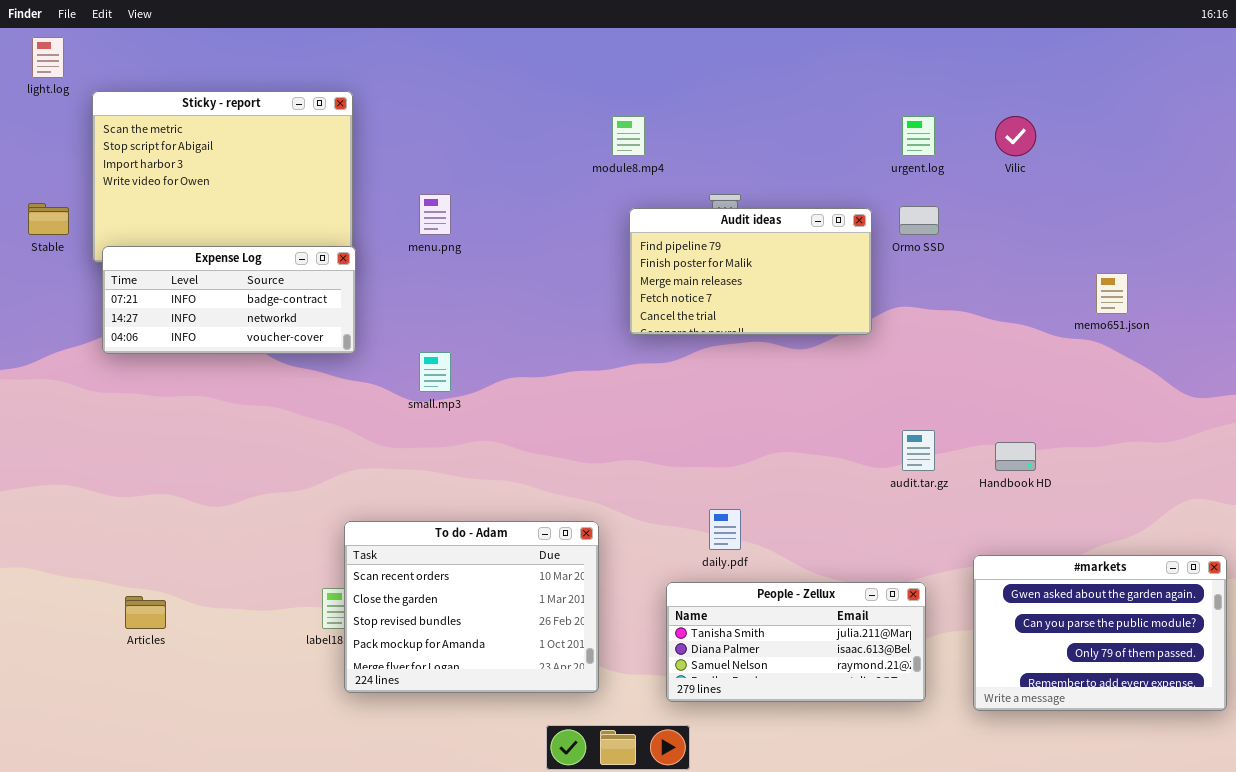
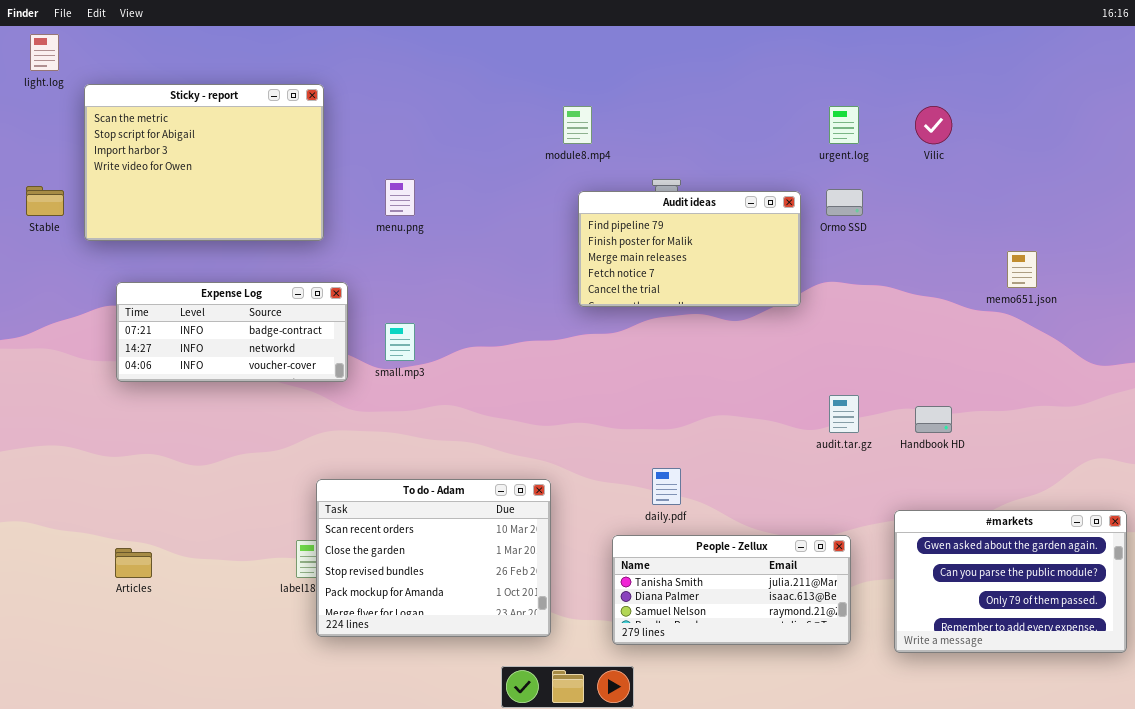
Expense Log: [102,246,356,354] -> [116,282,348,382], moved

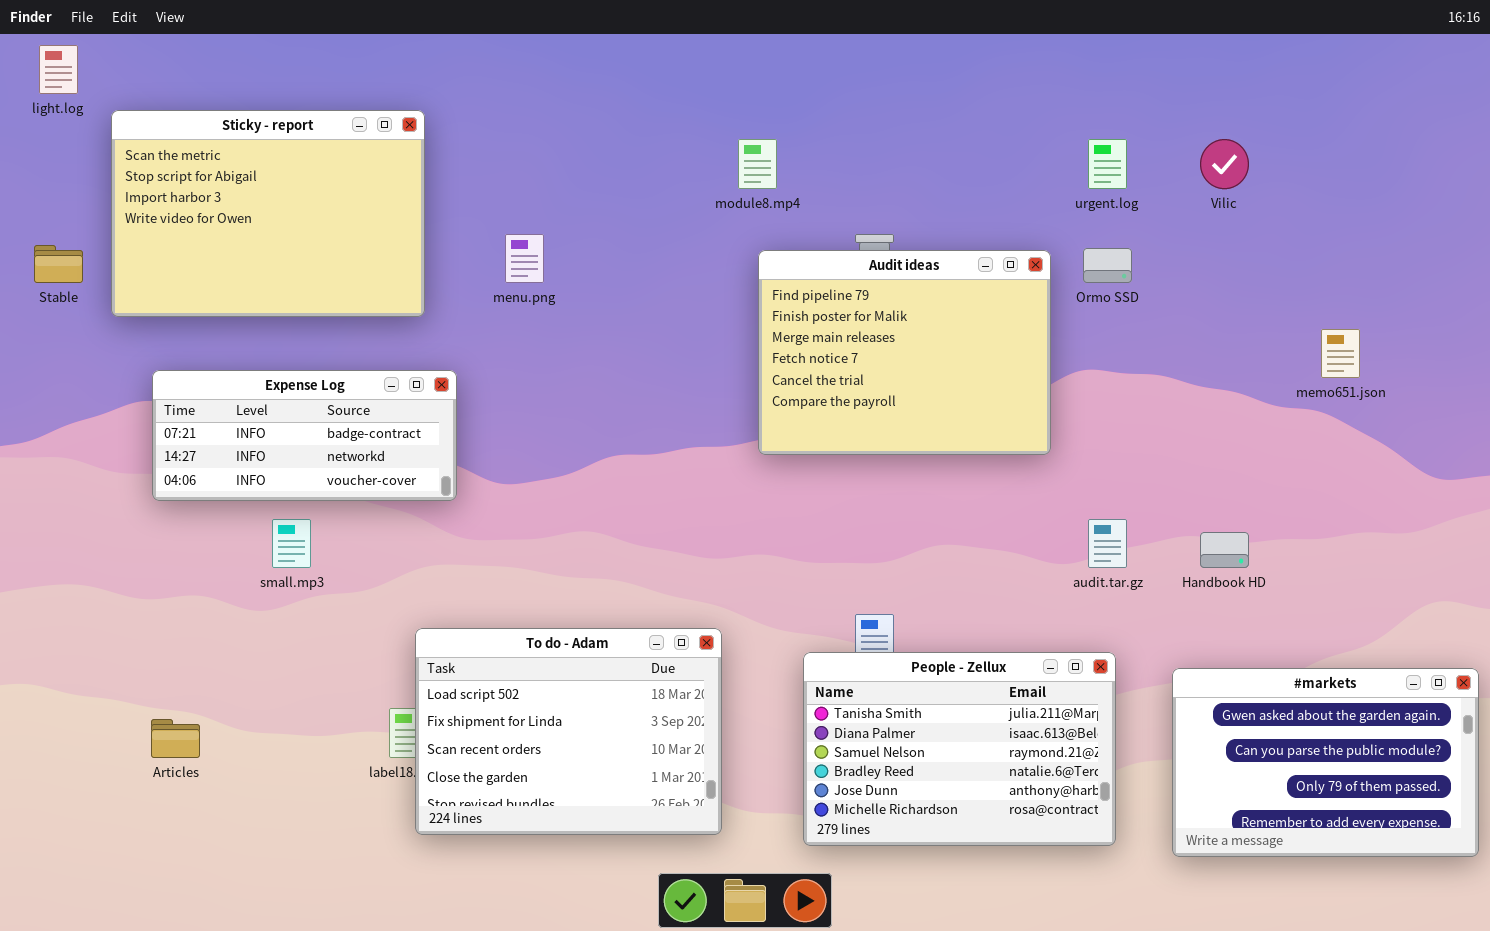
Audit ideas: [578,191,801,307] -> [758,250,1051,455], resized
small.mp3: [385,323,415,361] -> [272,519,311,568], moved
To do - Adam: [316,479,551,637] -> [415,628,722,835], scrolled up 2 rows
People - Zellux: [612,535,851,645] -> [803,652,1116,846], resized

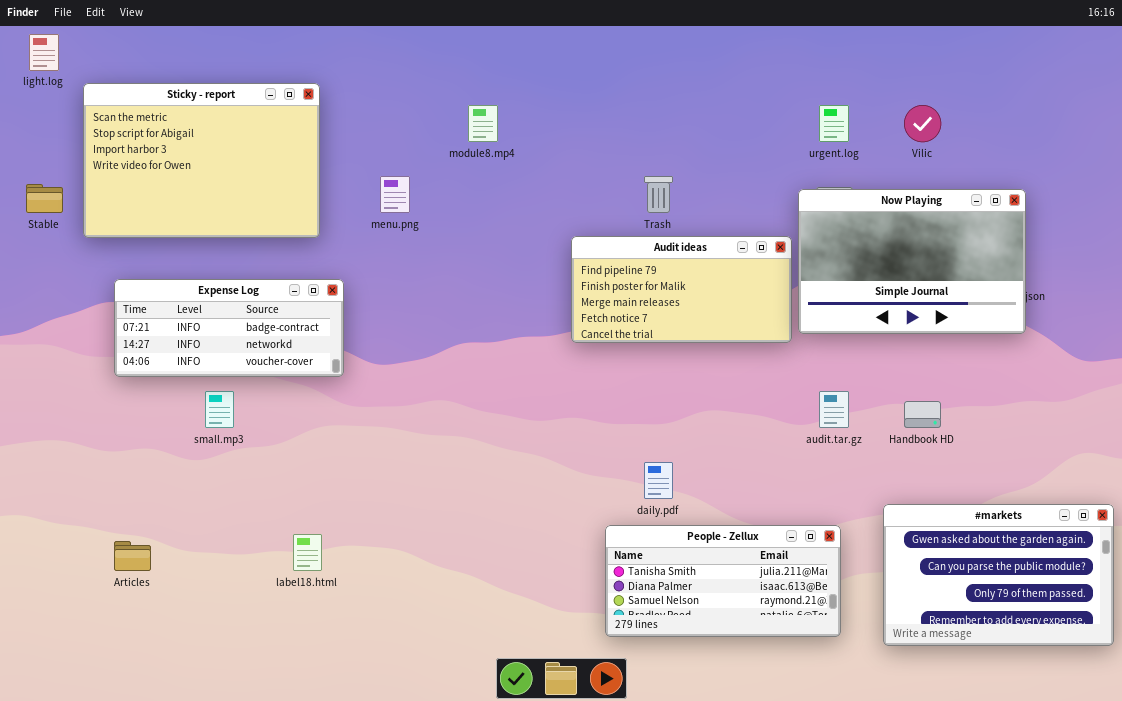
module8.mp4: [738,139,777,189] -> [468,105,498,142], moved
Audit ideas: [758,250,1051,455] -> [571,236,792,343], resized
Now Playing: none -> [798,189,1026,334], opened
To do - Adam: [415,628,722,835] -> none, closed
People - Zellux: [803,652,1116,846] -> [605,525,841,637], resized

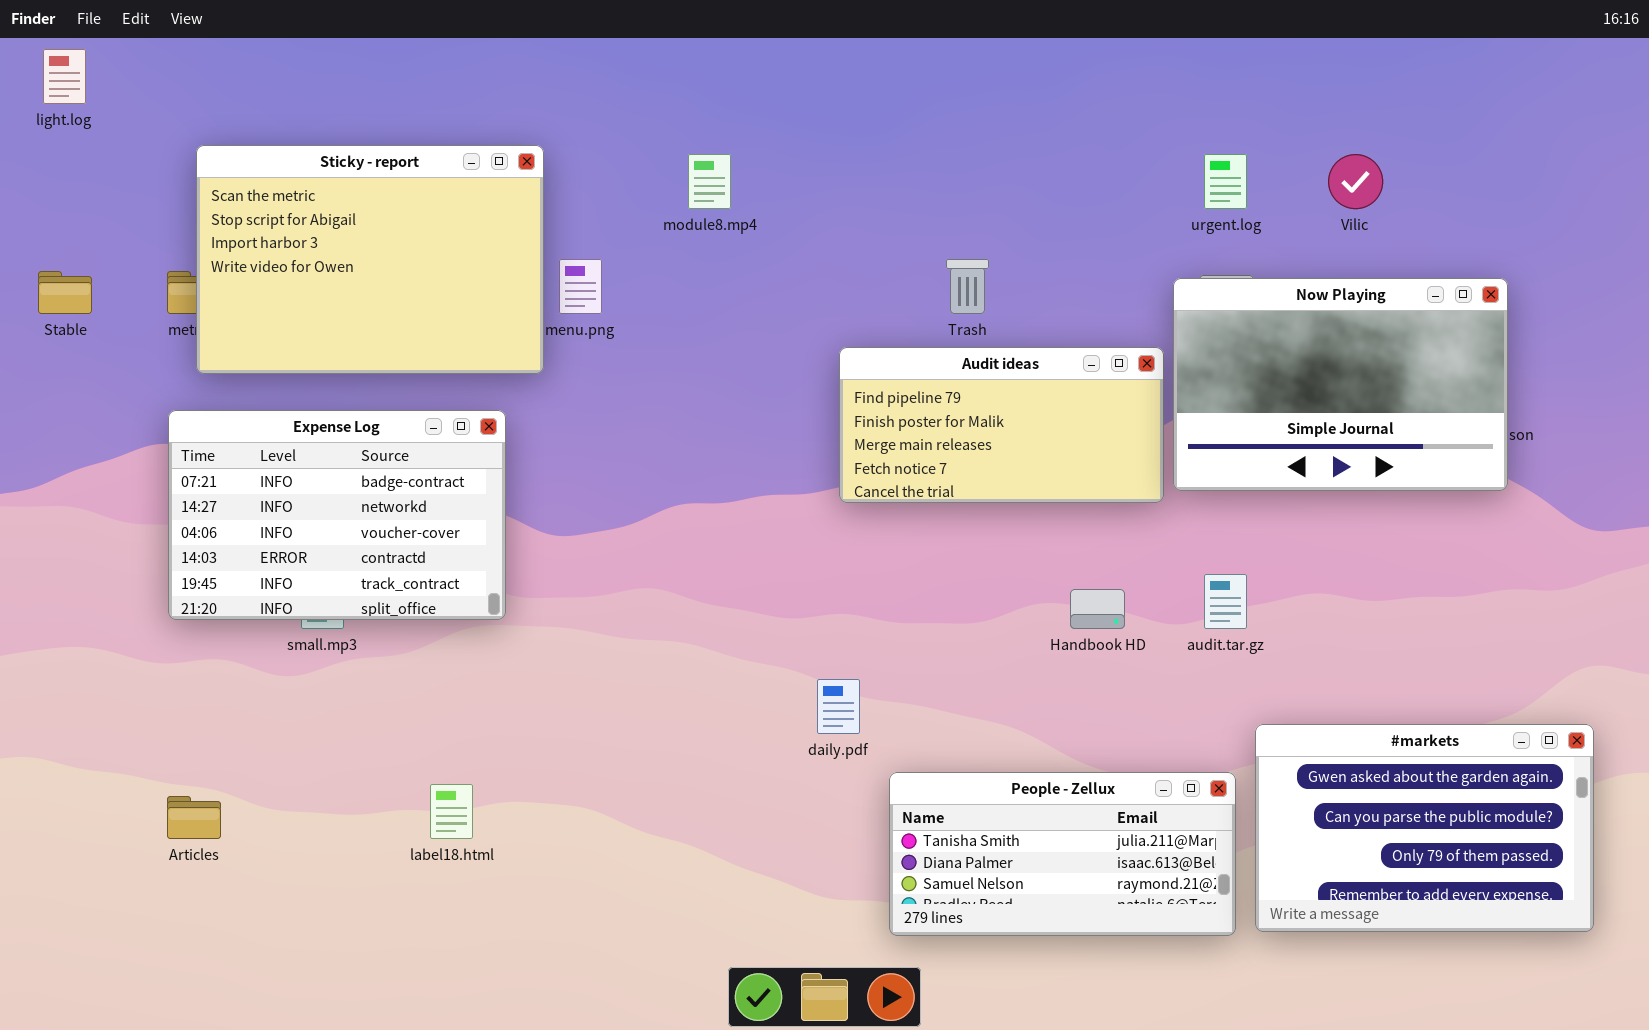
Sticky - report: [83,83,320,238] -> [196,145,544,374], moved
Expense Log: [114,279,344,377] -> [168,410,506,620], resized
Handbook HD: [904,401,941,428] -> [1070,589,1125,629], moved
daily.pdf: [644,462,673,499] -> [817,679,860,734], moved
#markets: [883,504,1114,646] -> [1255,724,1594,932], moved

